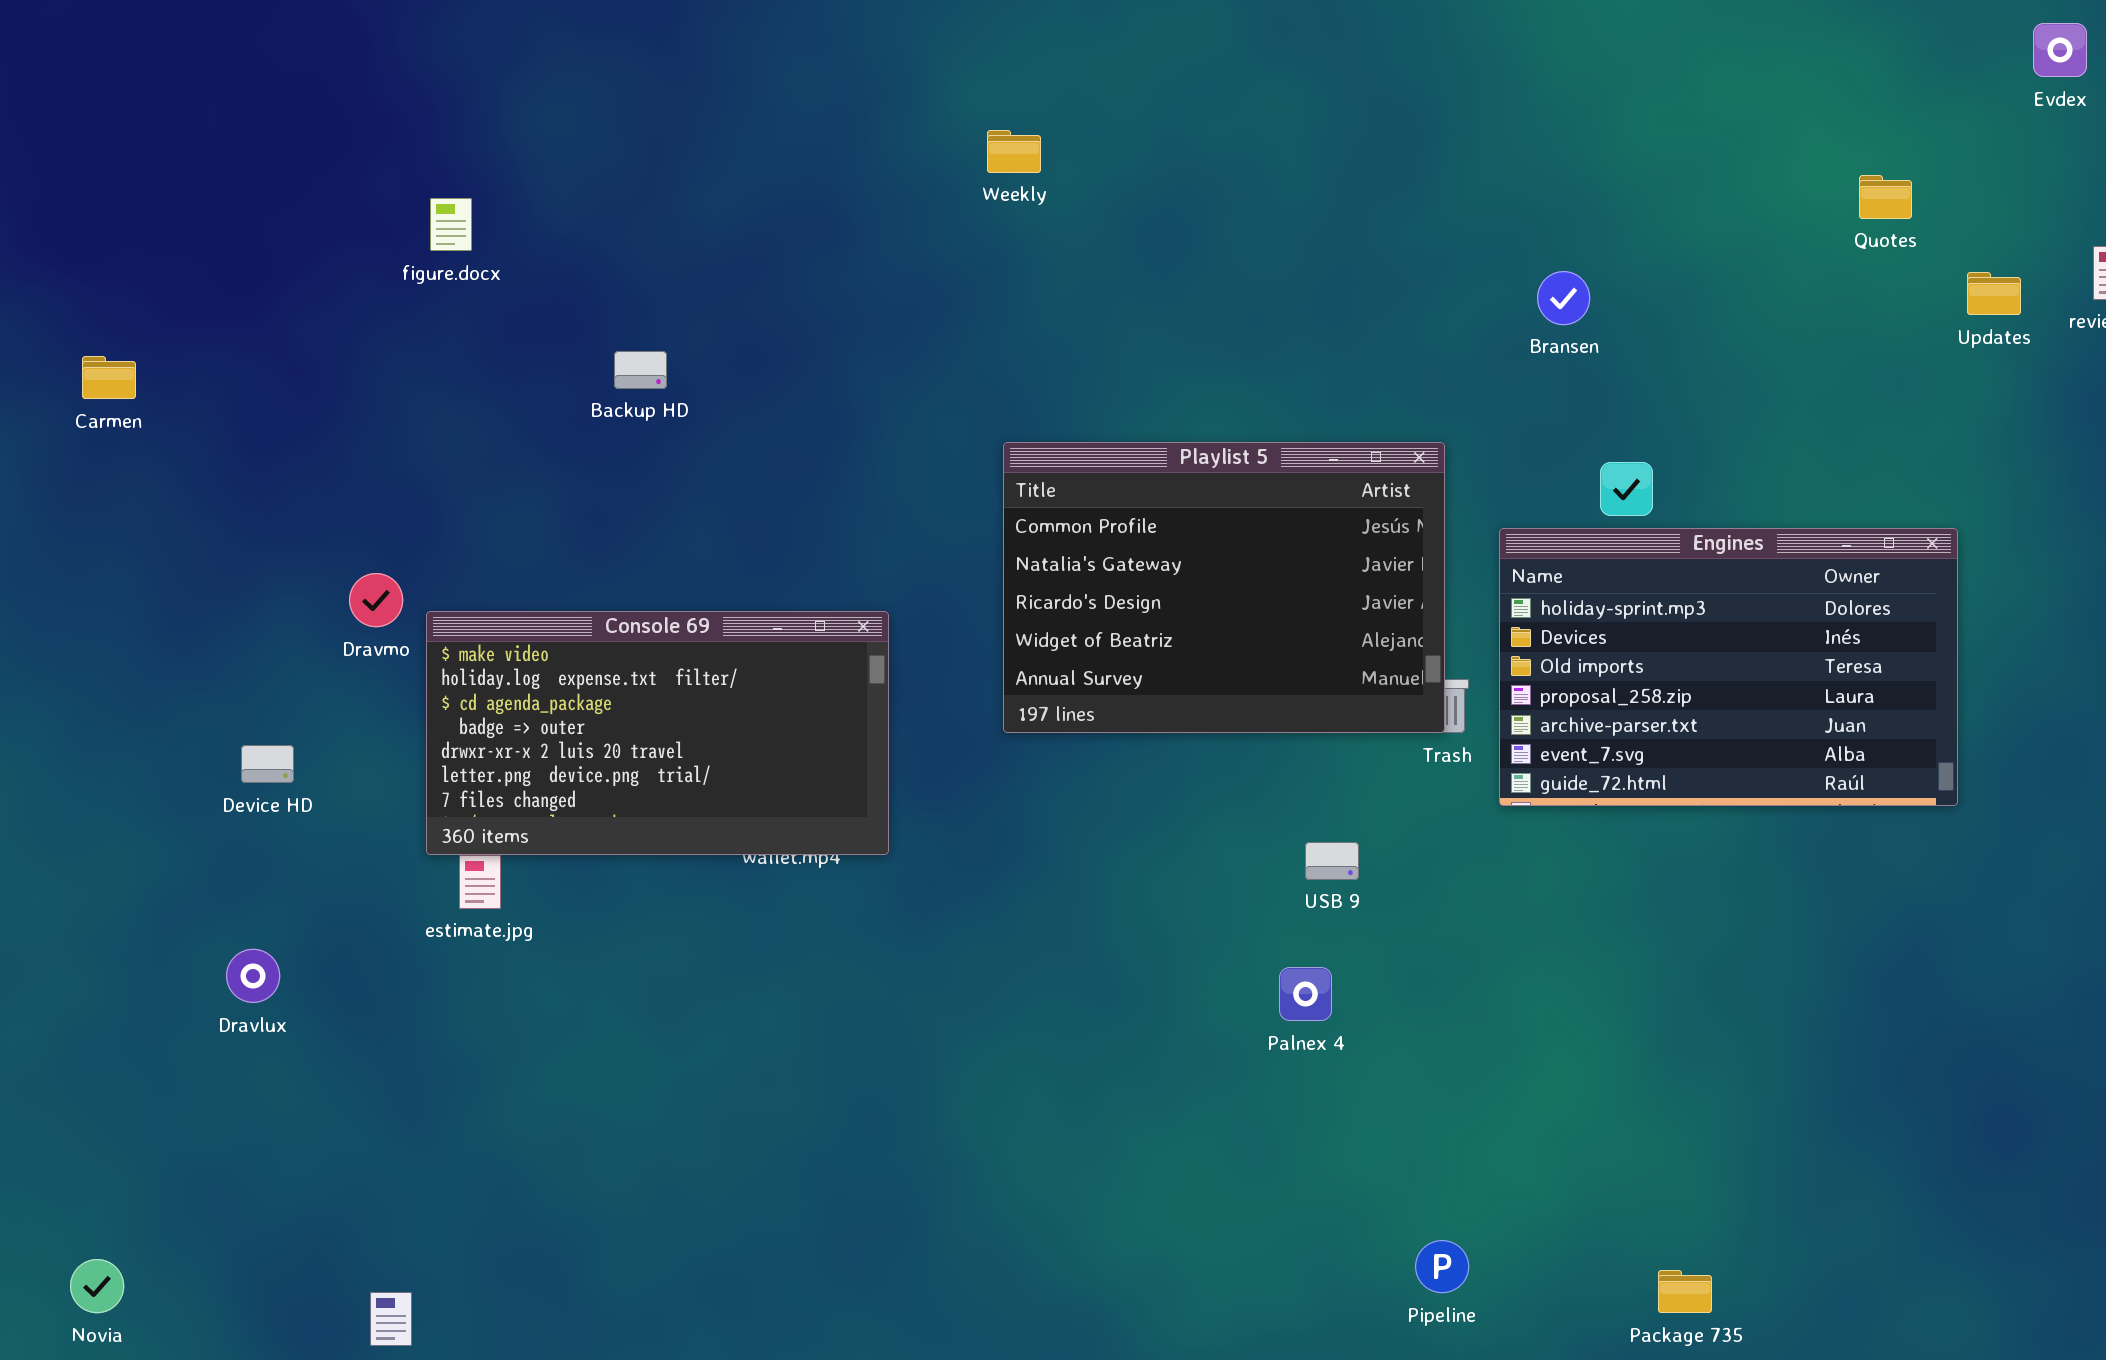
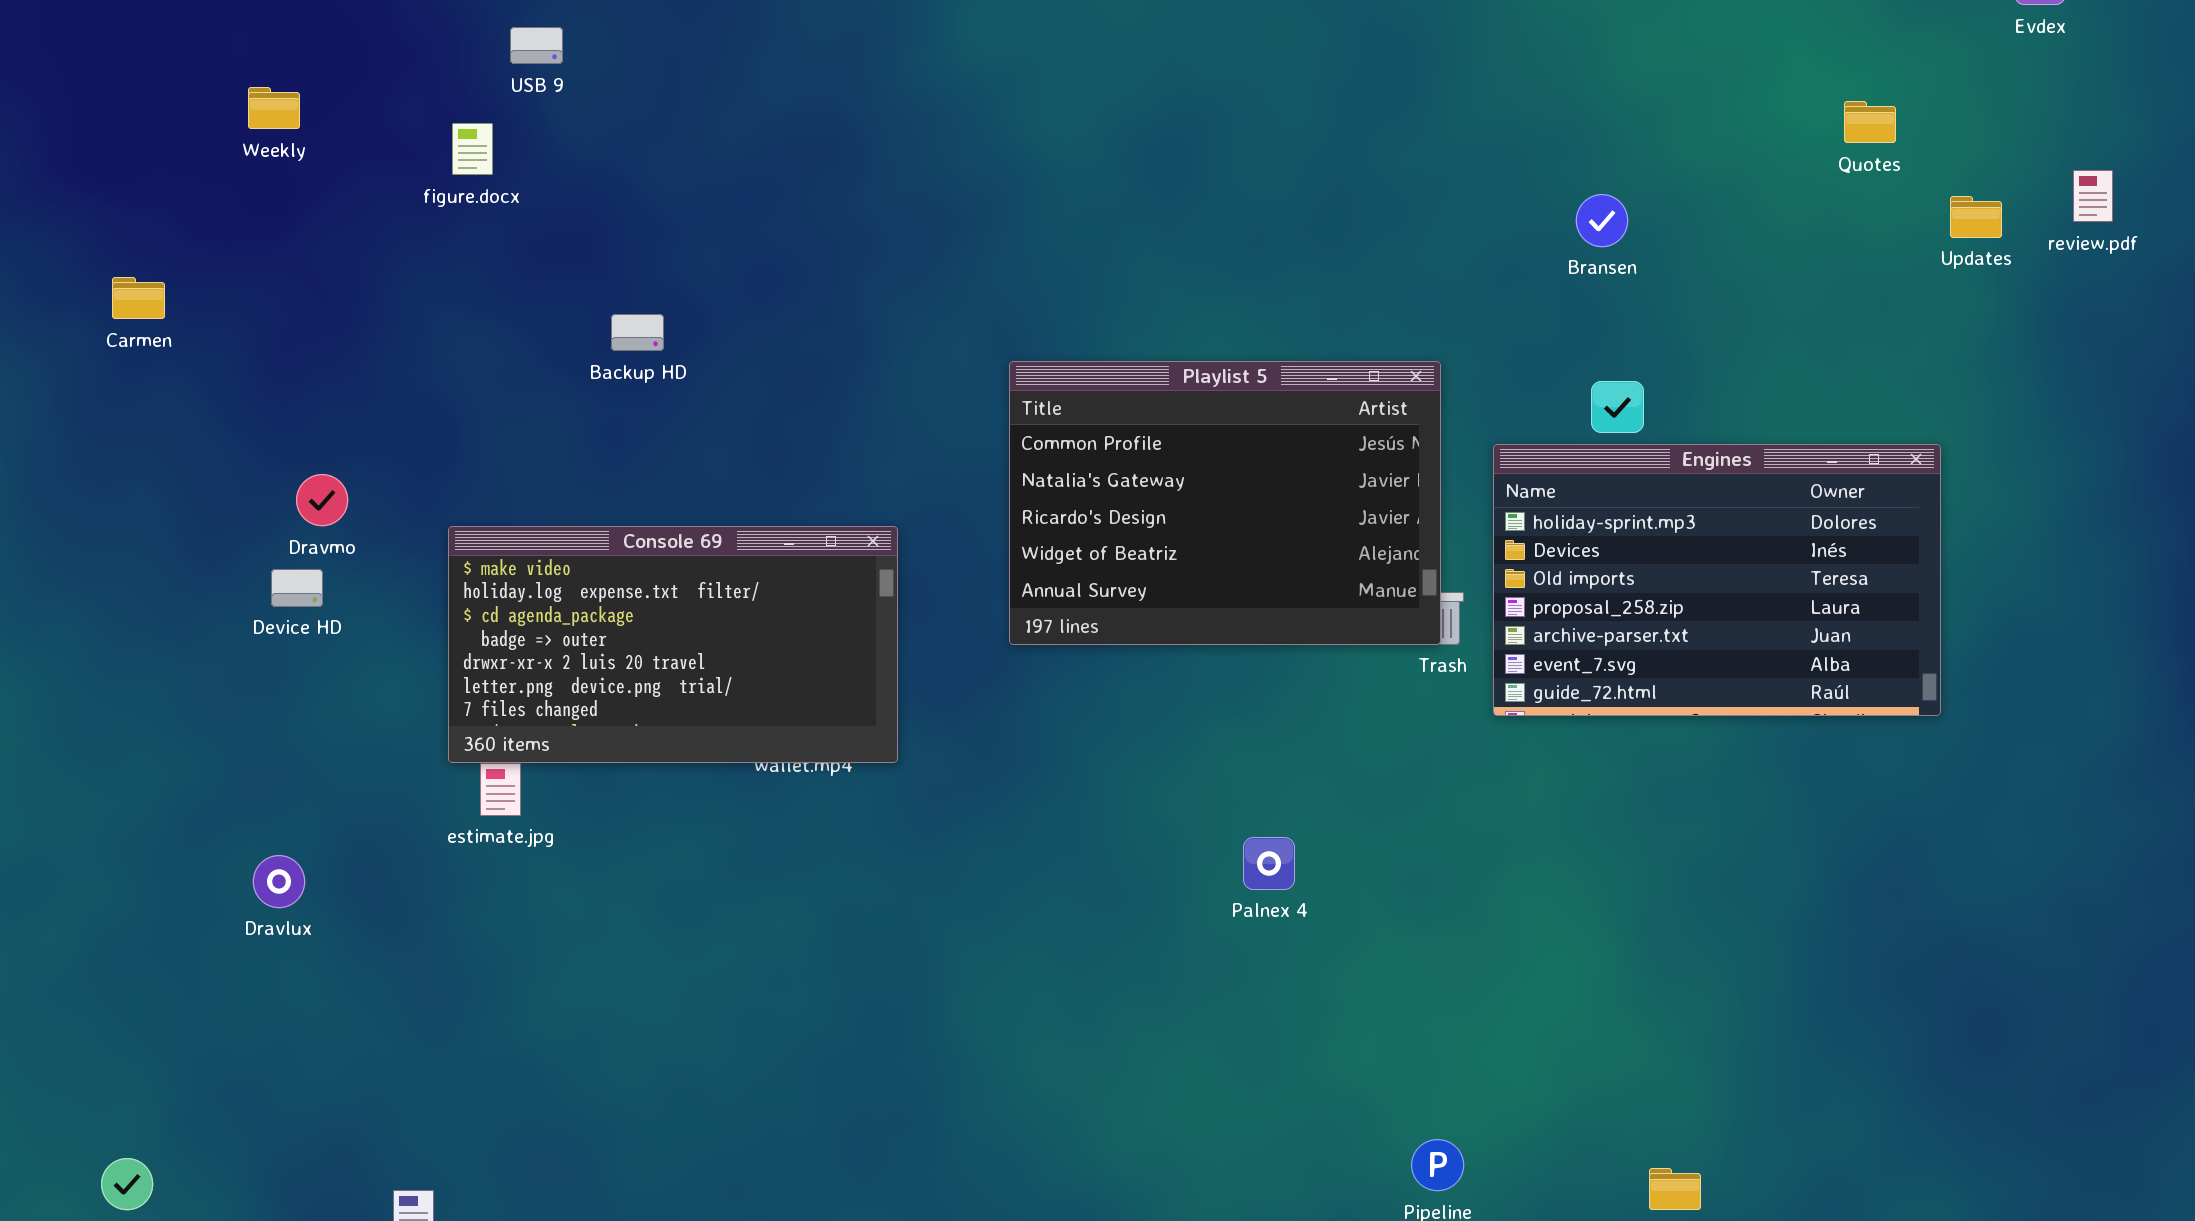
Weekly: [987,130,1041,173] -> [248,87,300,129], moved
Bransen: [1537,271,1590,325] -> [1576,194,1628,247], moved
Backup HD: [614,351,667,389] -> [611,314,664,351], moved
Dravmo: [349,573,403,627] -> [296,474,348,526], moved
Device HD: [241,745,294,783] -> [271,569,323,607], moved
USB 9: [1305,842,1359,880] -> [510,27,563,64], moved
Palnex 4: [1279,967,1332,1021] -> [1243,837,1295,890], moved

